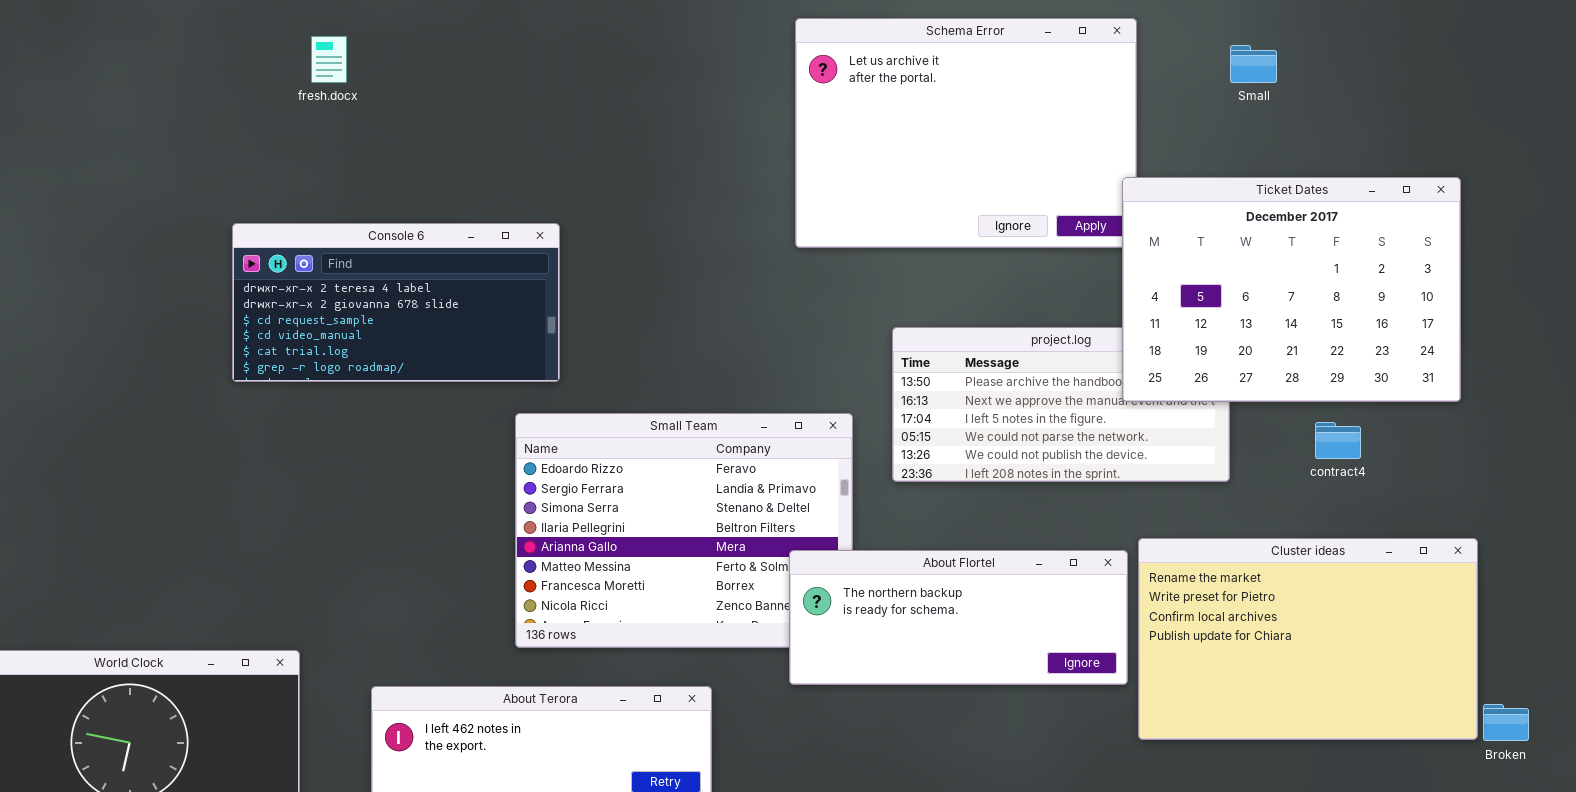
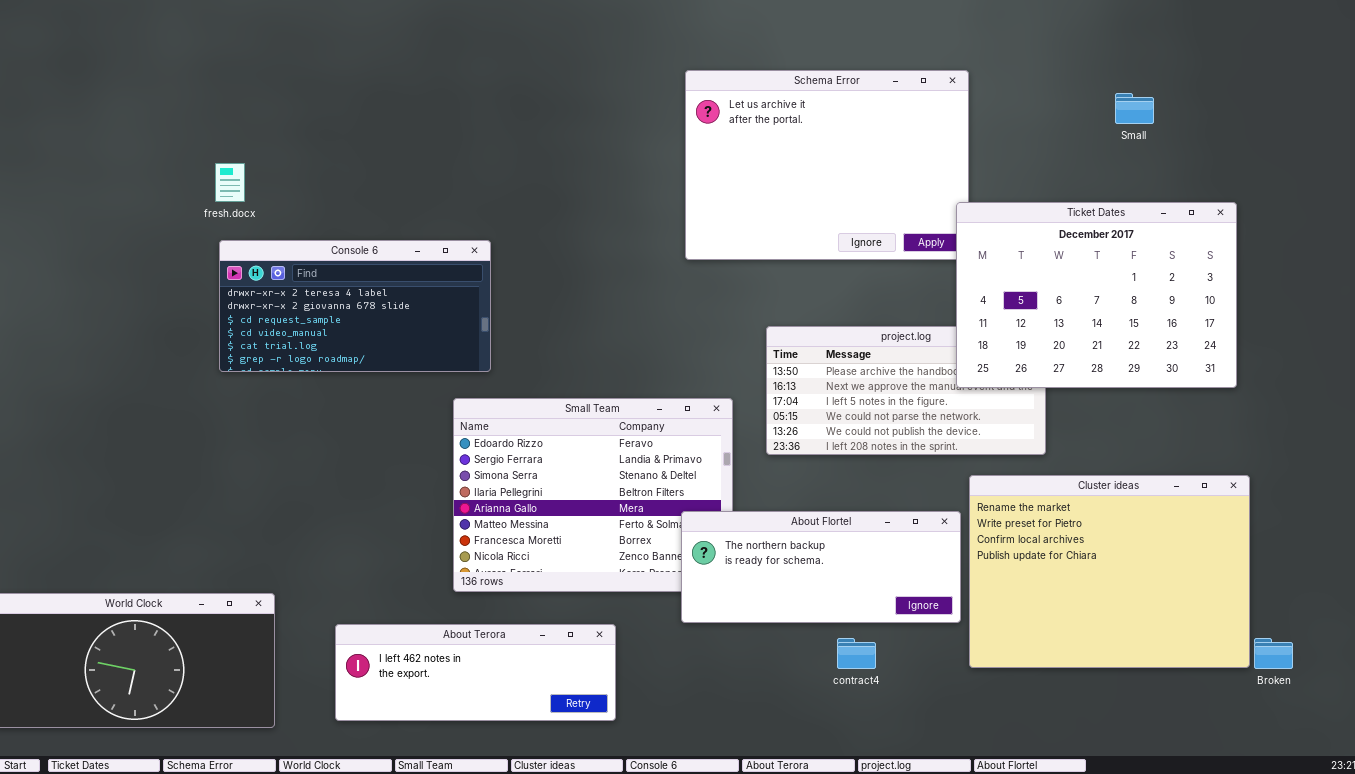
fresh.docx: [311,36,347,83] -> [215,163,245,202], moved
Small: [1230,45,1277,83] -> [1115,93,1154,124], moved
contract4: [1315,422,1361,459] -> [837,638,876,669], moved
Cluster ideas: [1138,538,1478,740] -> [969,475,1250,668], resized

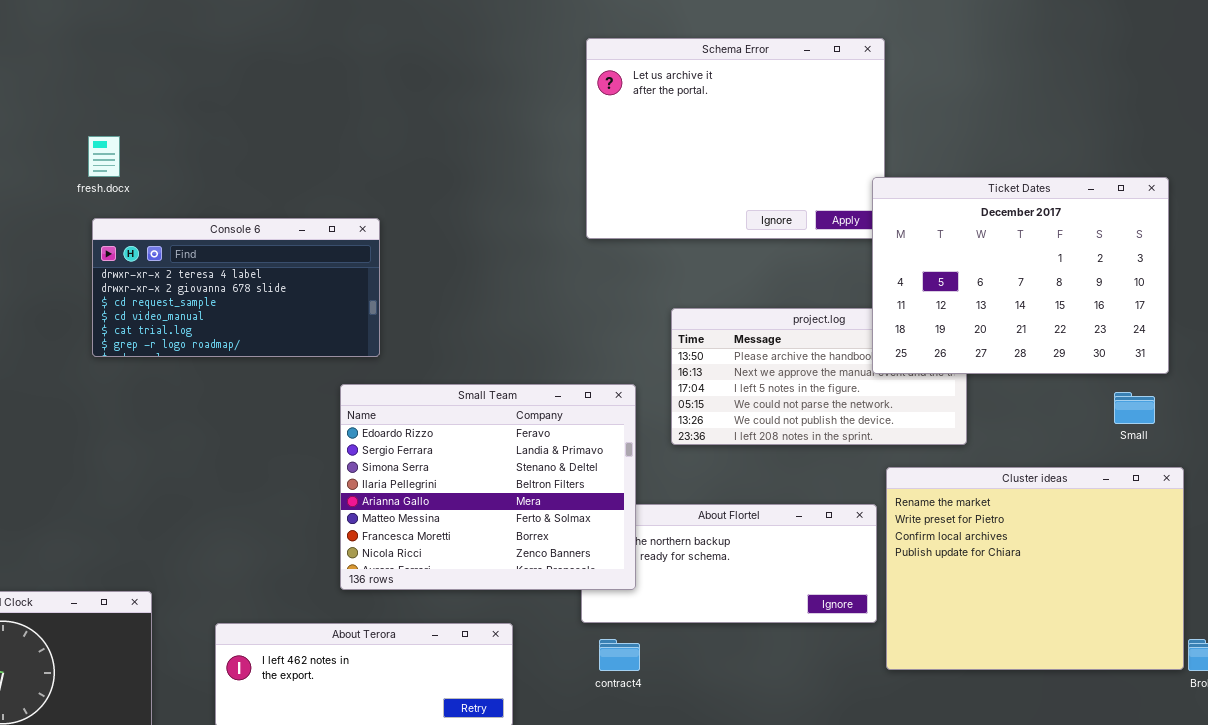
Small: [1115,93,1154,124] -> [1114,392,1155,424], moved
Small Team: [453,398,733,592] -> [340,384,636,590], raised
contract4: [837,638,876,669] -> [599,639,640,671], moved

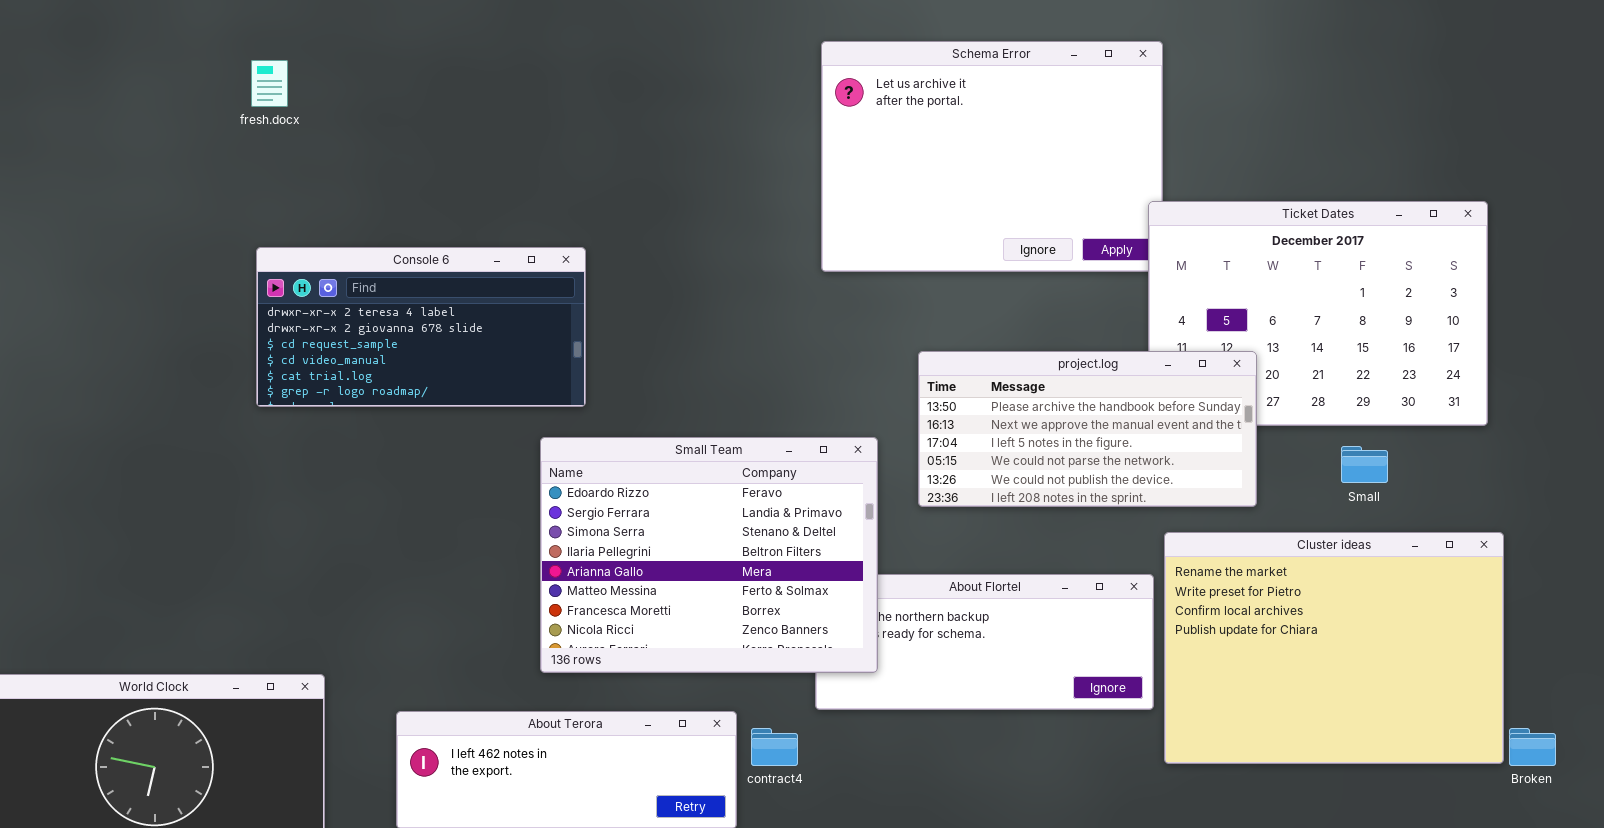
fresh.docx: [88,136,120,177] -> [251,60,288,107], moved
project.log: [671,308,967,445] -> [918,351,1257,507], raised
Small: [1114,392,1155,424] -> [1341,446,1388,483], moved
contract4: [599,639,640,671] -> [751,728,798,766], moved

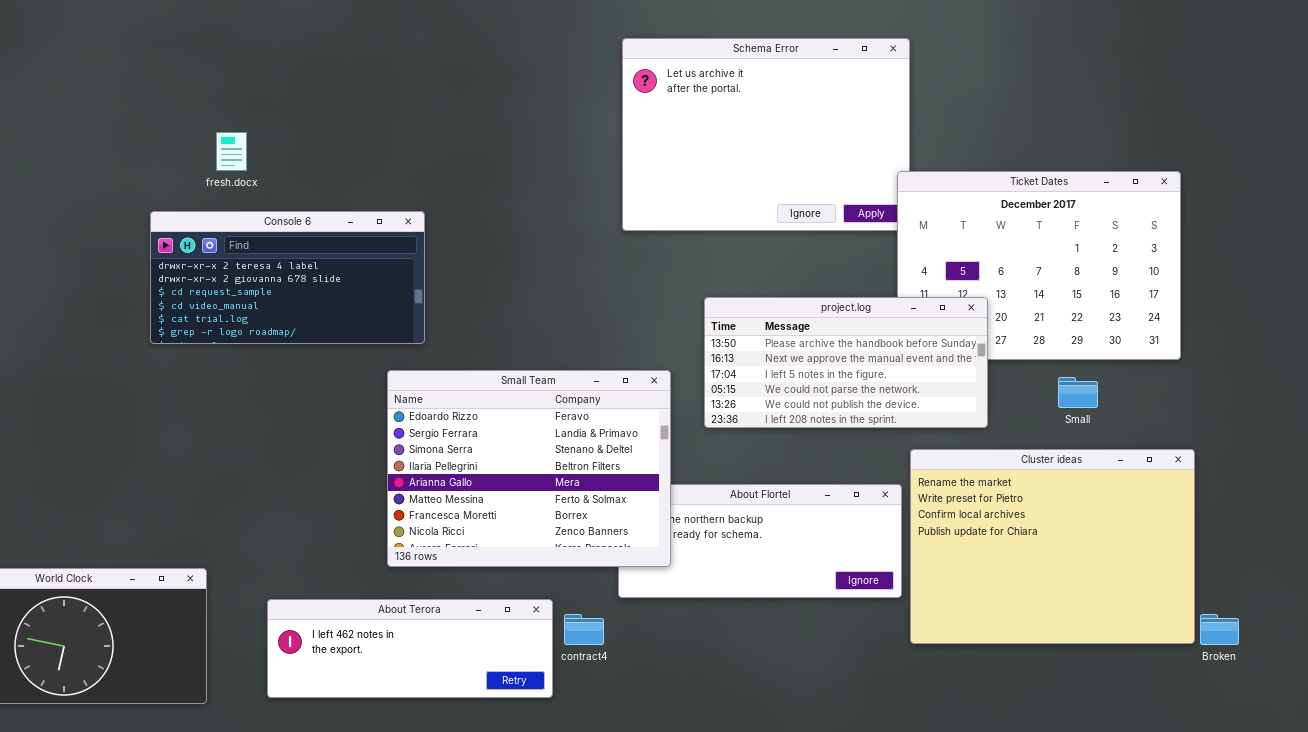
fresh.docx: [251,60,288,107] -> [216,132,247,171], moved

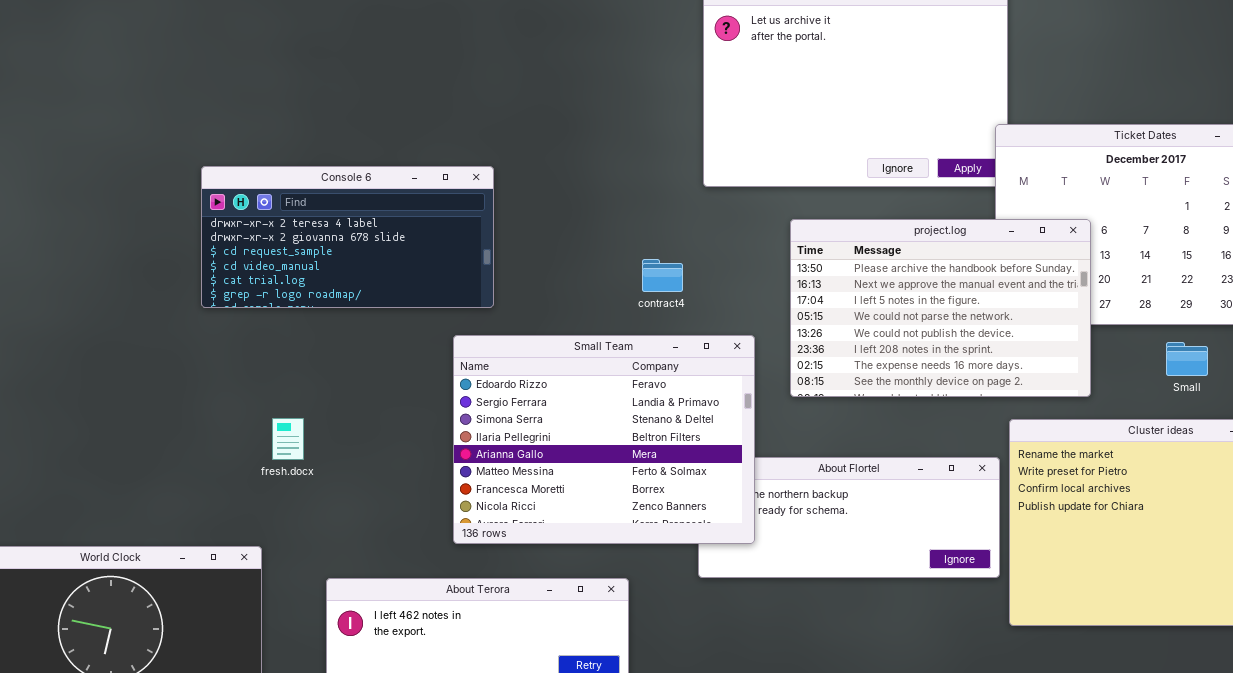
fresh.docx: [216,132,247,171] -> [272,418,304,460], moved
project.log: [704,297,988,428] -> [790,219,1091,397], resized
contract4: [564,614,604,645] -> [642,259,683,292], moved

